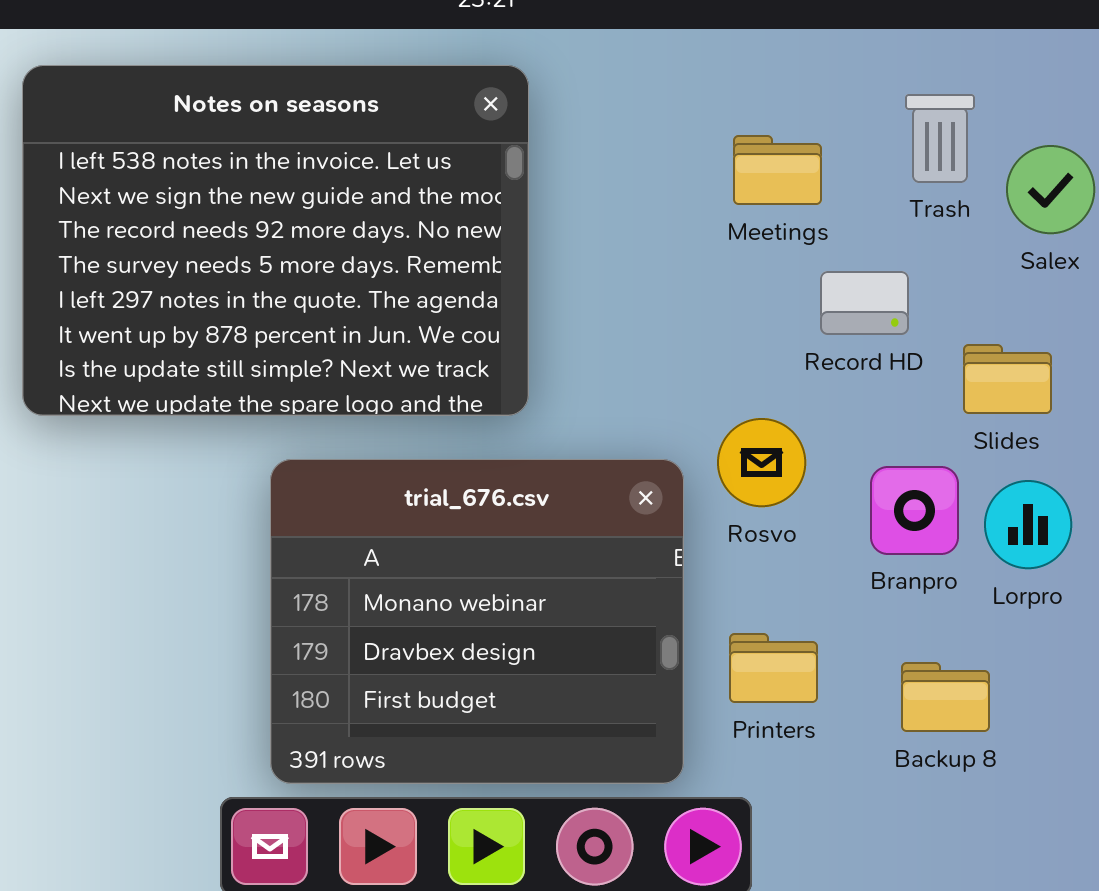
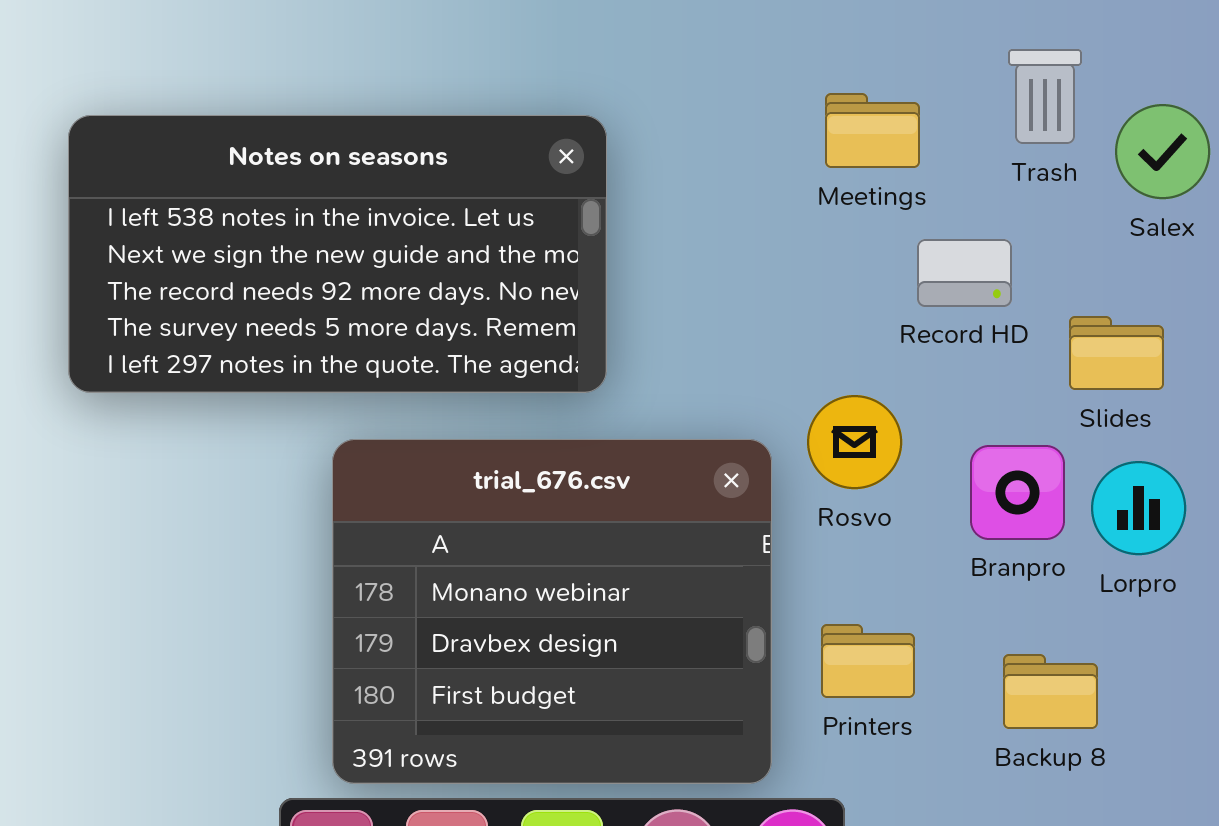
Notes on seasons: [22,65,529,416] -> [68,115,607,393], resized

